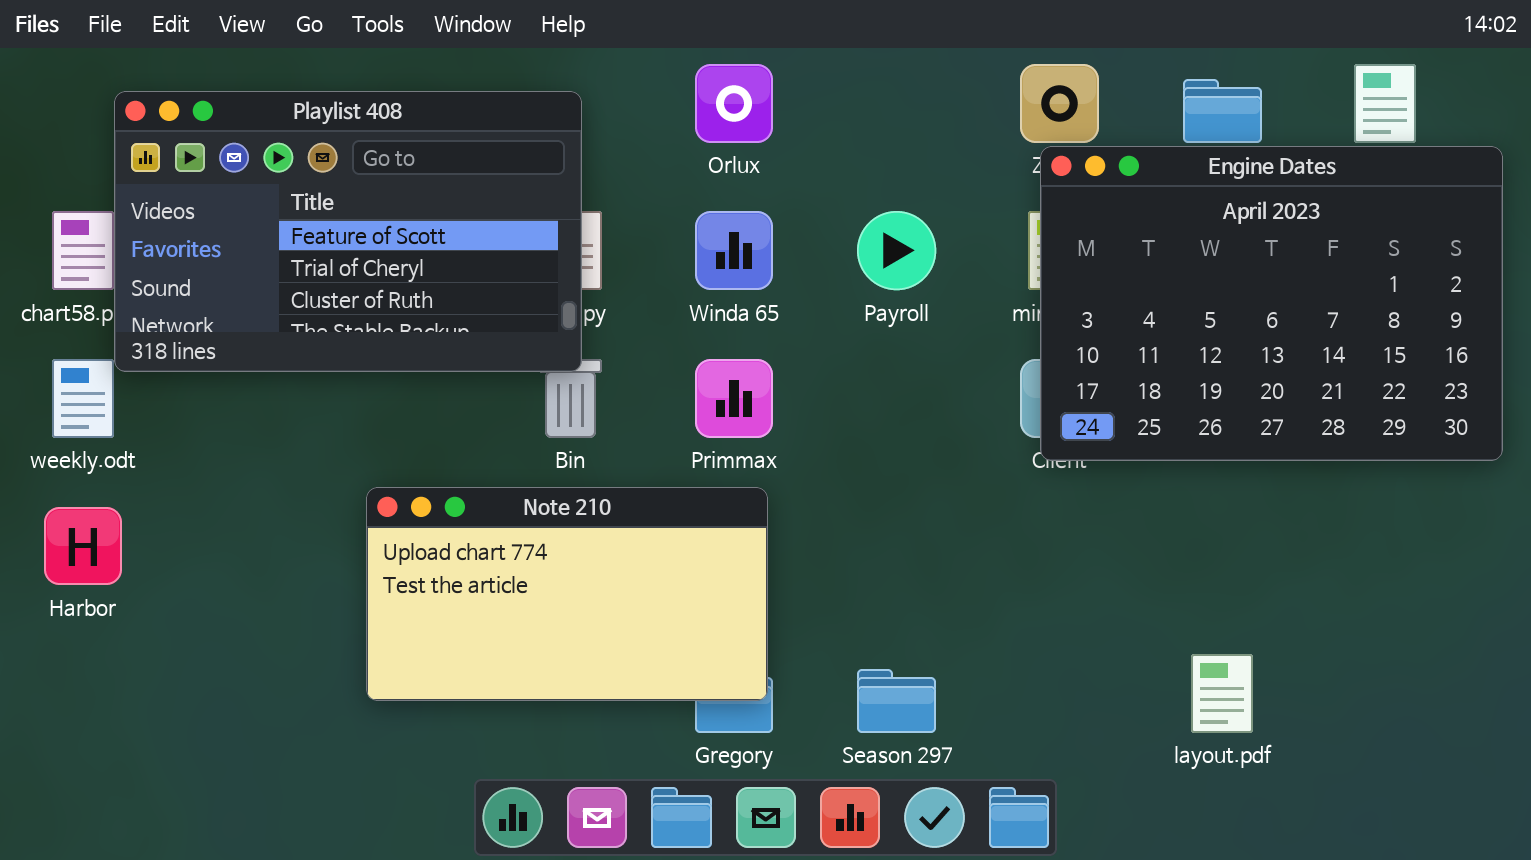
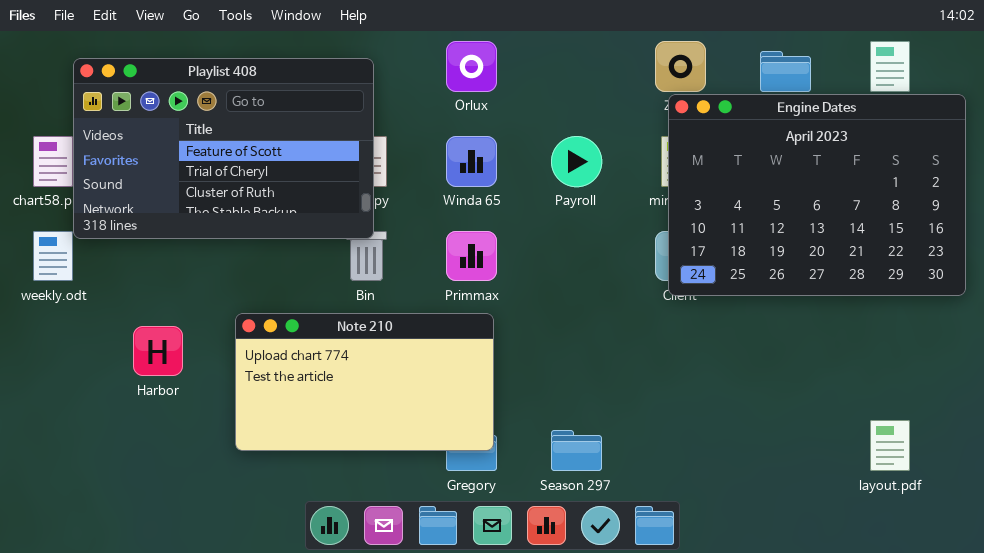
Harbor: [44,507,122,585] -> [133,326,183,376], moved
layout.pdf: [1191,654,1253,733] -> [870,420,910,471], moved

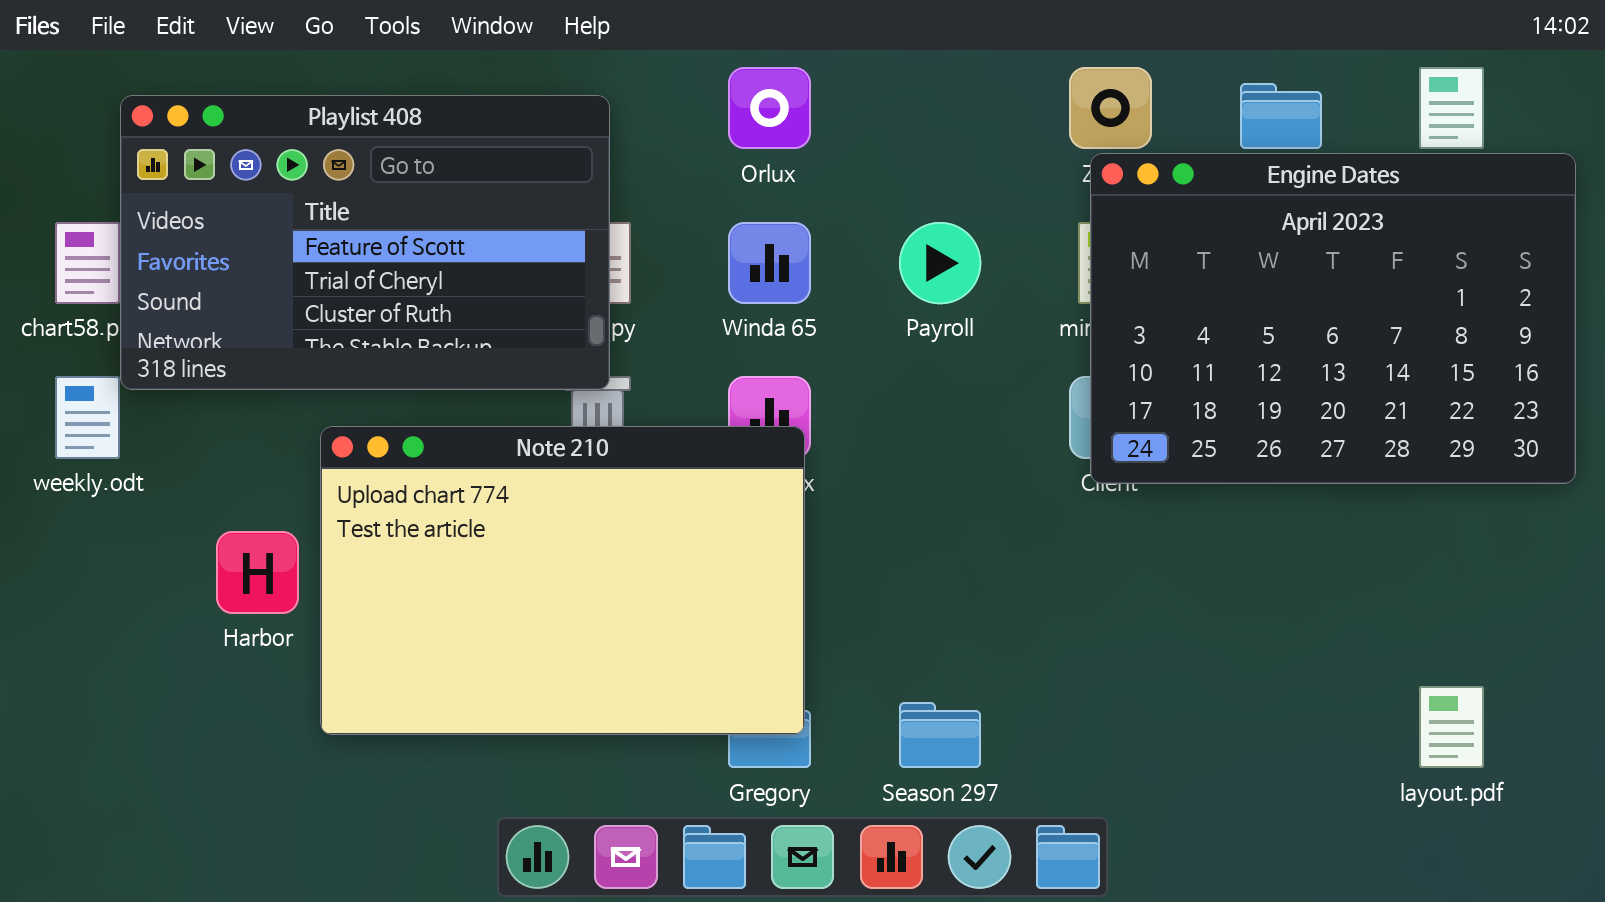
Note 210: [235,313,494,451] -> [320,426,805,735], resized

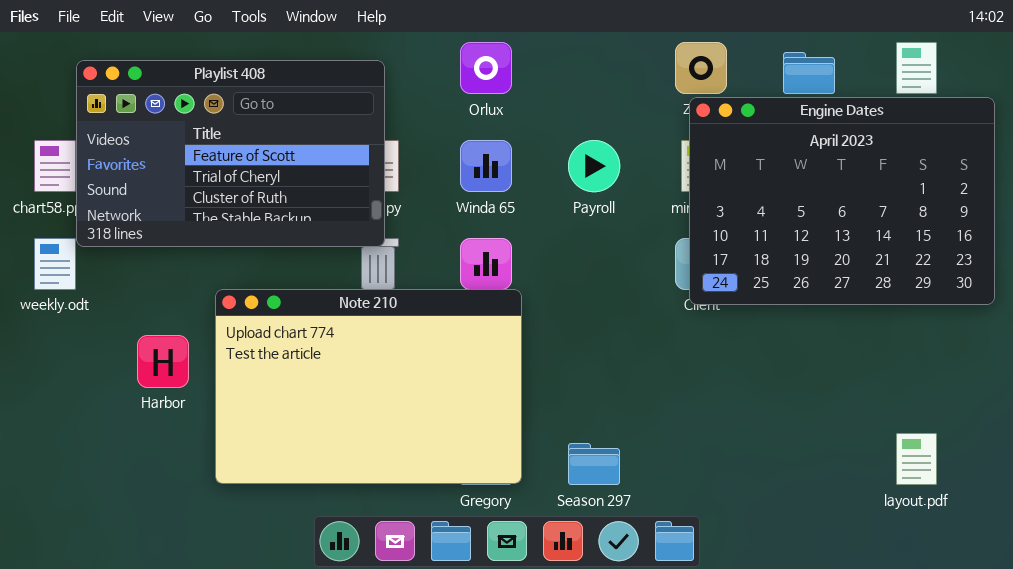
Note 210: [320,426,805,735] -> [215,289,522,484], moved

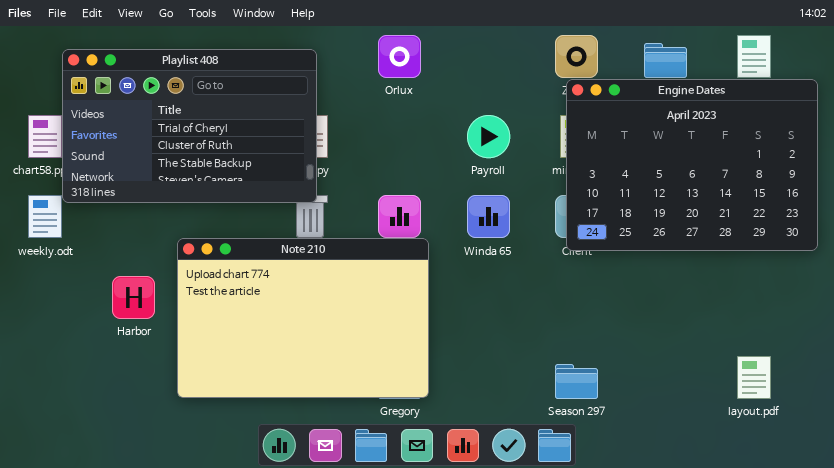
Playlist 408: [76,60,385,247] -> [62,49,317,203], scrolled down 1 row
Winda 65: [460,140,512,192] -> [467,195,510,238], moved
Season 297: [568,443,620,485] -> [555,364,598,399], moved

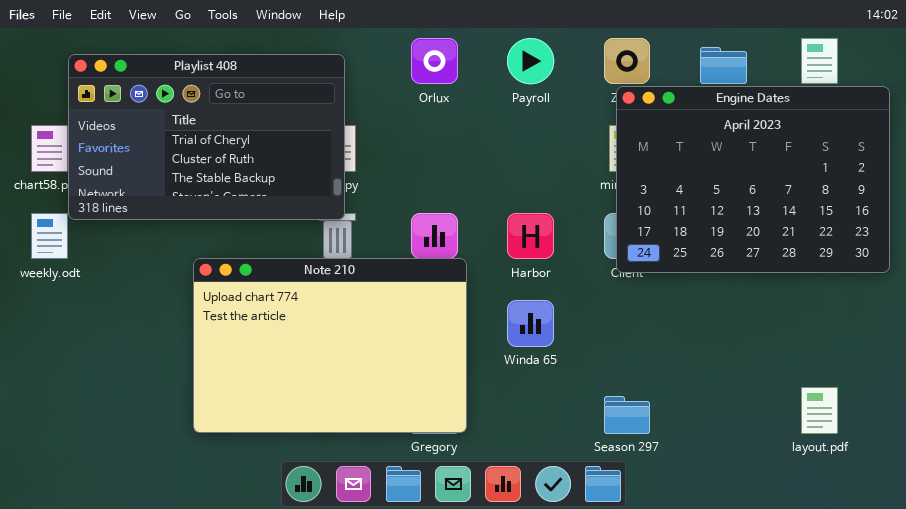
Payroll: [467,115,510,158] -> [507,38,554,84], moved
Winda 65: [467,195,510,238] -> [507,300,554,347], moved
Harbor: [112,276,155,319] -> [507,213,554,259], moved

